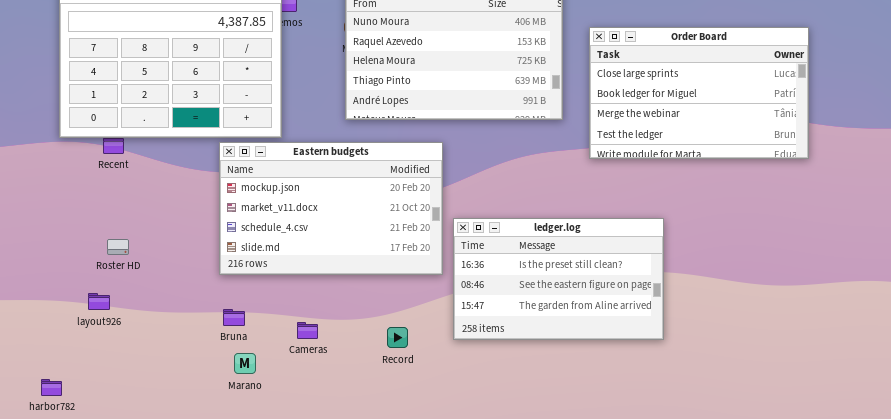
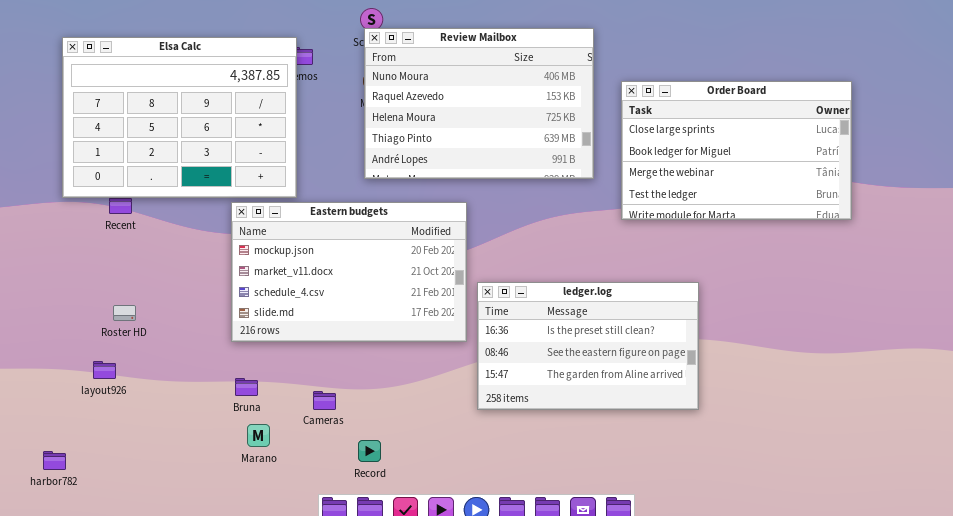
Record: [387,327,408,348] -> [358,440,381,462], moved

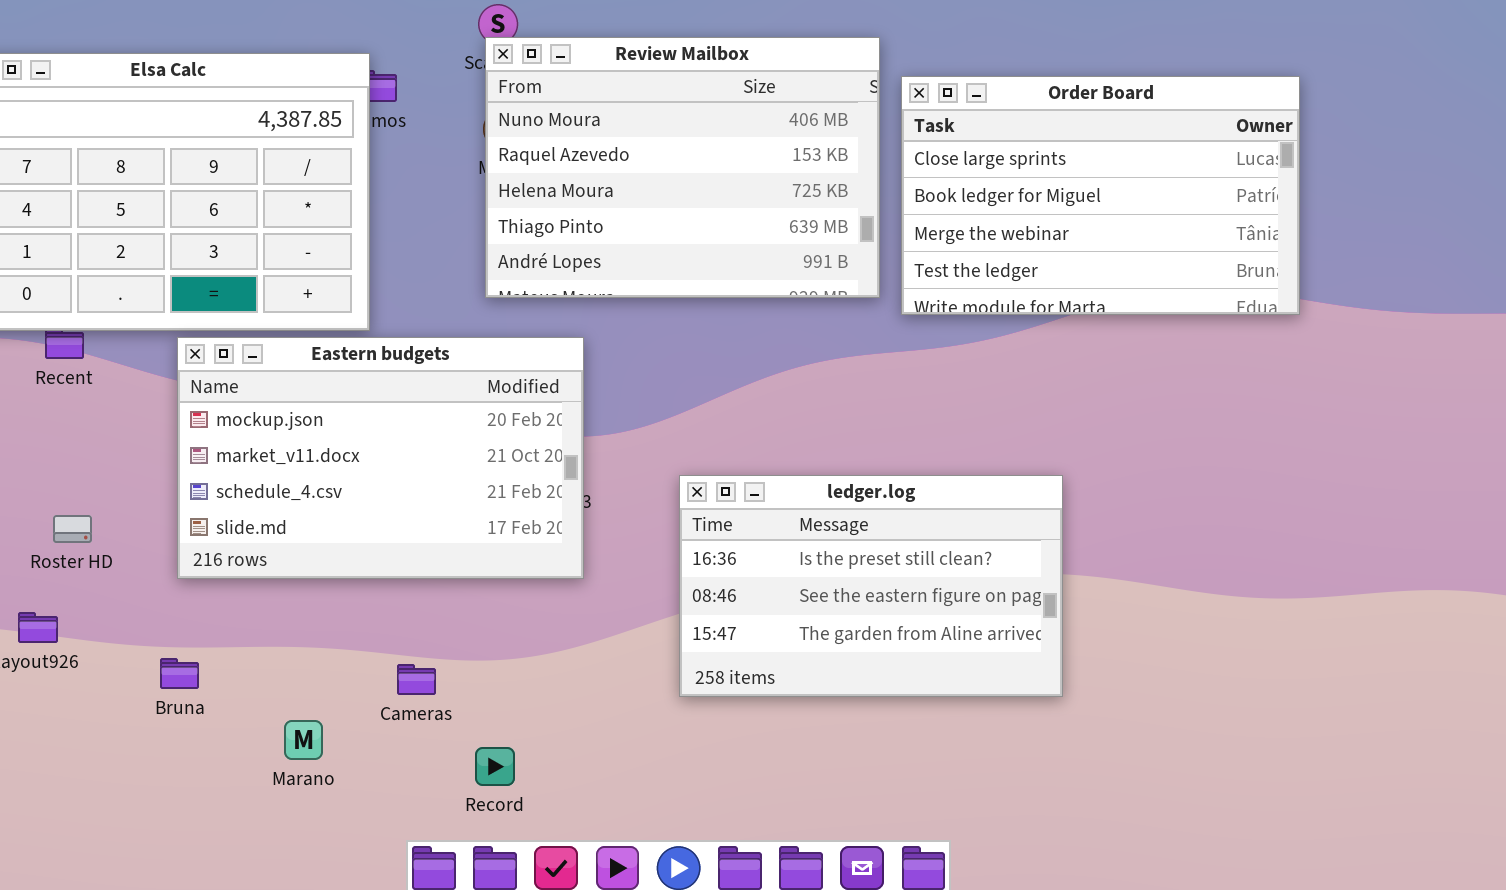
Order Board: [621,81,852,220] -> [901,76,1300,315], moved
Eastern budgets: [231,202,467,342] -> [177,337,584,579], moved
Bruna: [235,378,258,396] -> [160,658,199,689], moved

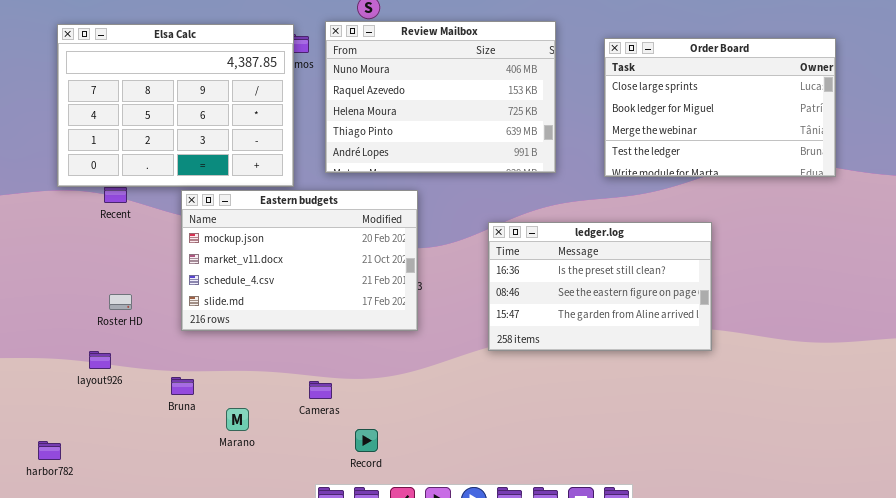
Review Mailbox: [485,37,880,298] -> [325,21,556,173], moved
ledger.log: [679,475,1063,697] -> [488,222,712,351], moved
Marano: [284,720,323,760] -> [226,408,249,431], moved

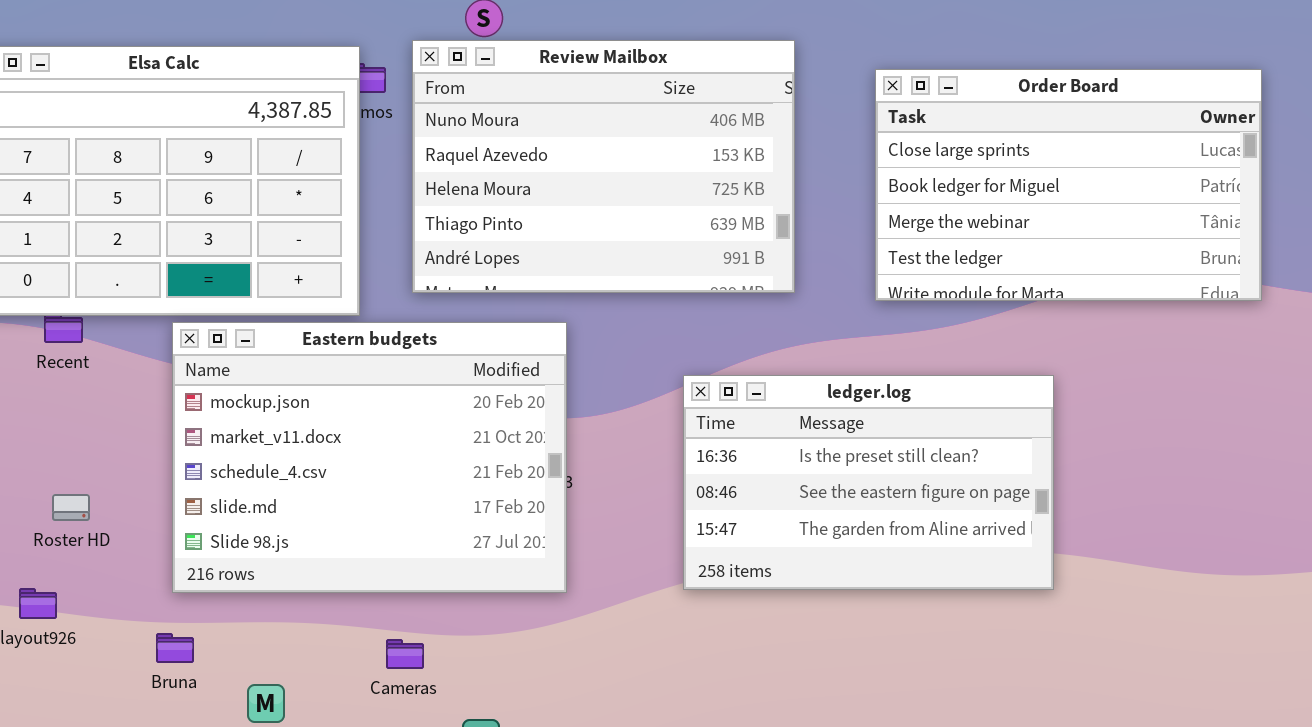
Eastern budgets: [181,190,418,331] -> [172,322,567,593], resized

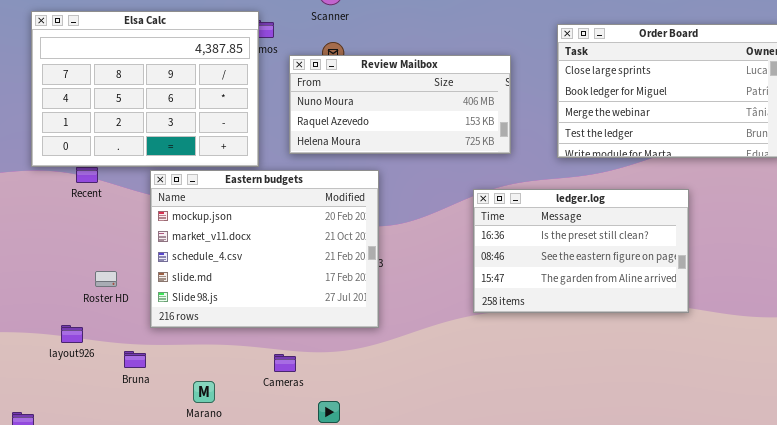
Review Mailbox: [412,40,795,293] -> [289,55,511,154], resized
ledger.log: [683,375,1054,590] -> [473,189,689,313], moved
Roster HD: [52,494,90,521] -> [95,271,117,287], moved
Bruna: [156,633,194,663] -> [124,351,146,368], moved

